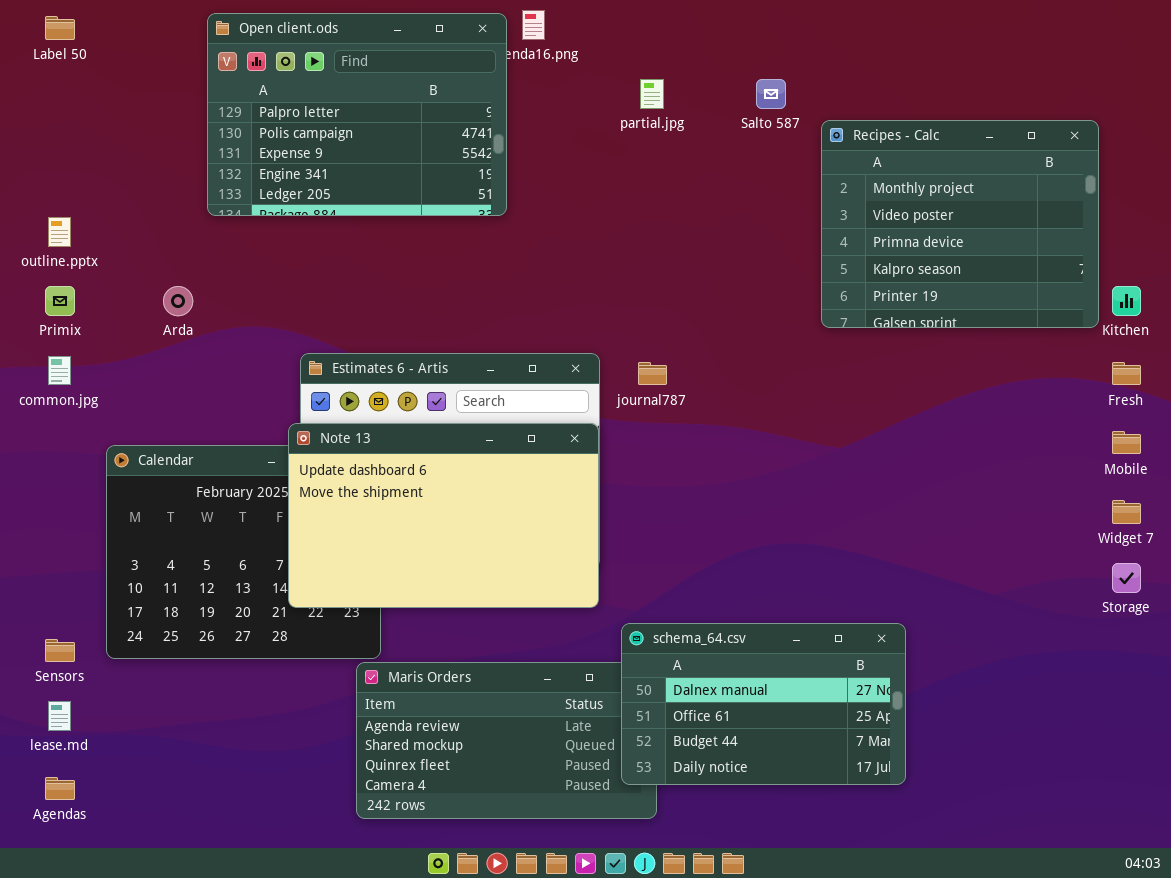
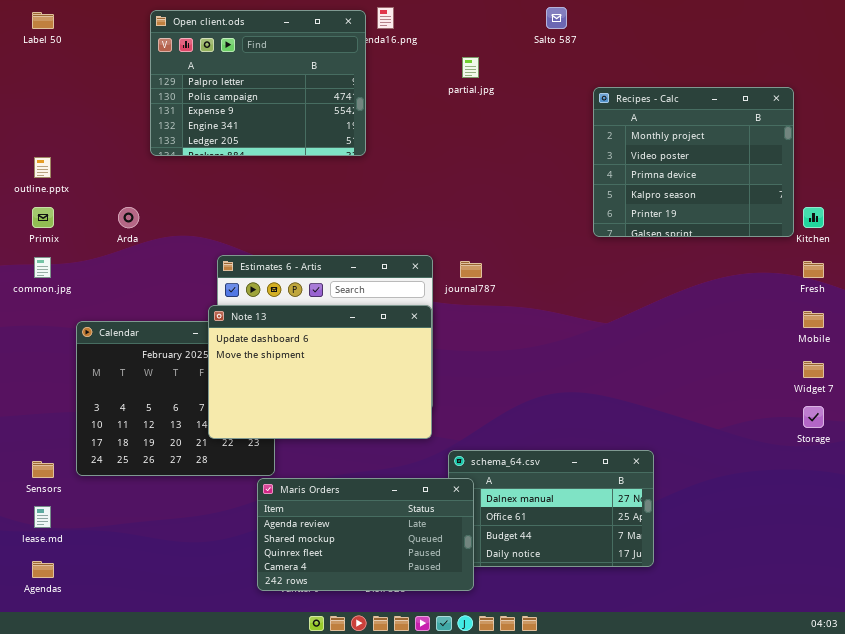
Salto 587: [756,79,786,109] -> [546,7,567,29], moved
Maris Orders: [356,662,657,819] -> [257,478,474,591], raised

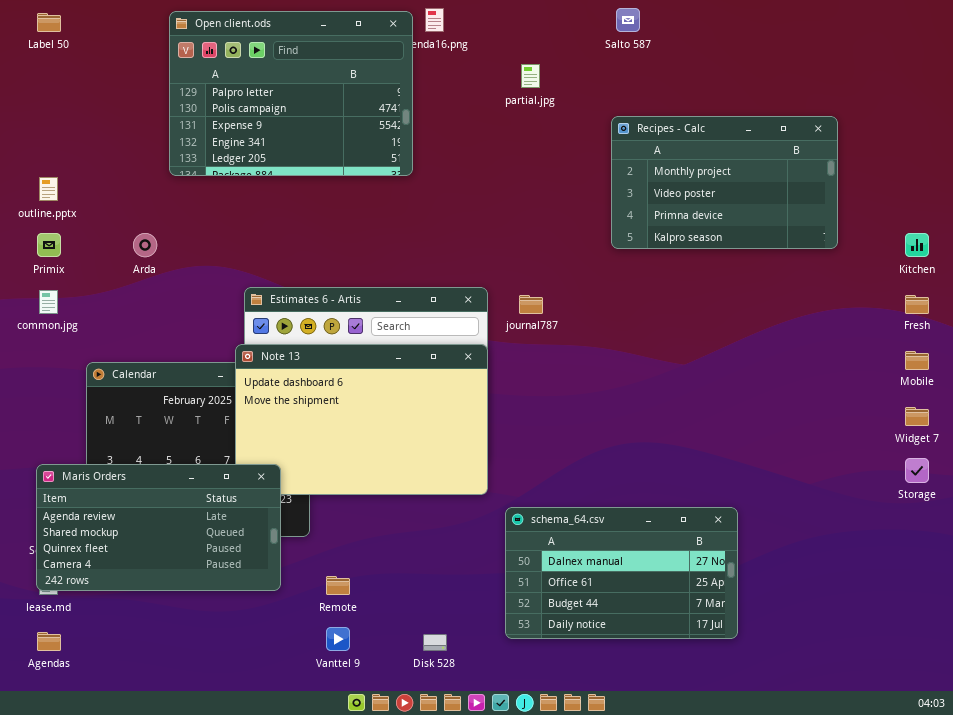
Recipes - Calc: [593,87,794,237] -> [611,116,838,249], moved, resized
Maris Orders: [257,478,474,591] -> [36,464,281,591], moved

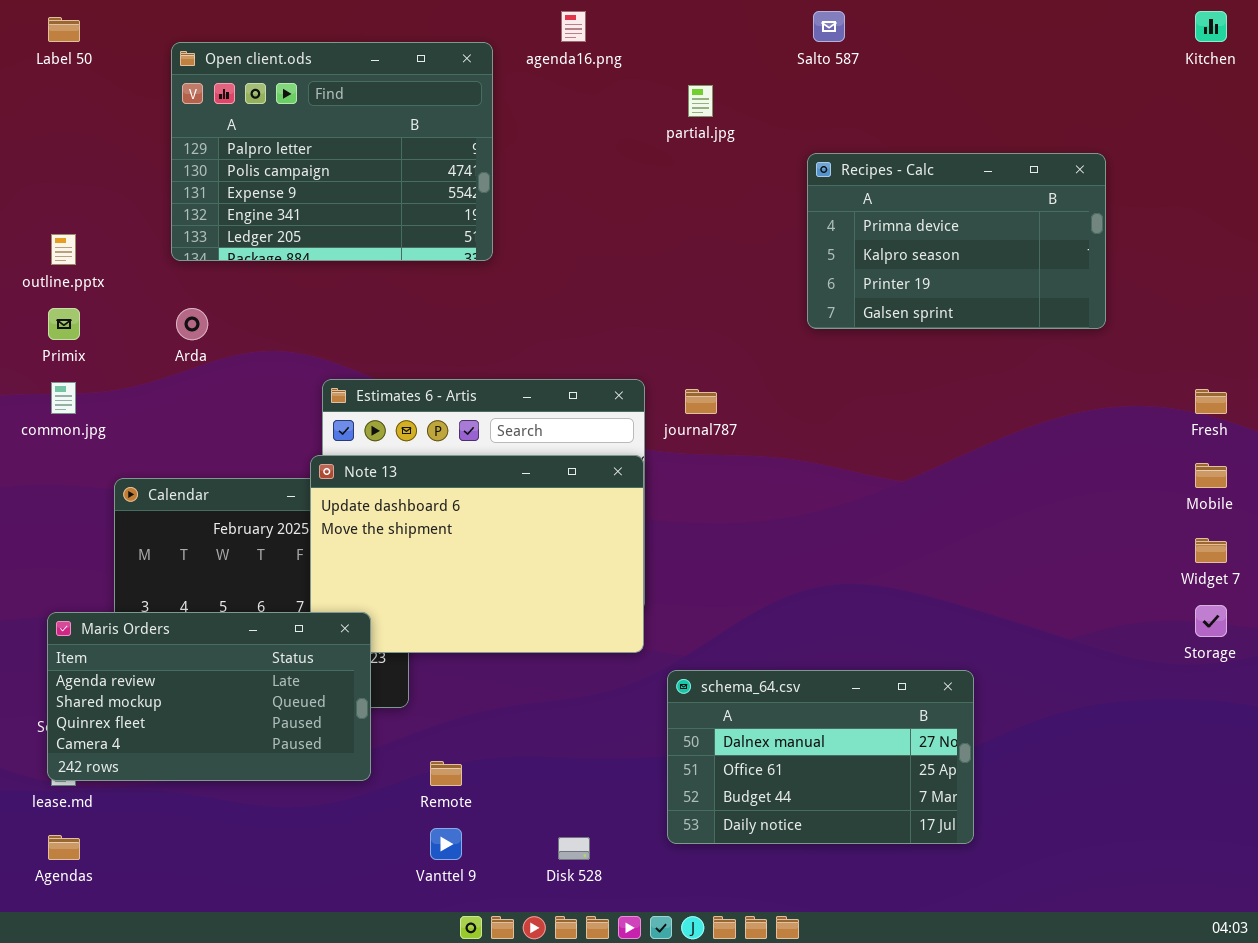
Open client.ods: [169,11,413,176] -> [171,42,493,261], moved
Recipes - Calc: [611,116,838,249] -> [807,153,1106,329], scrolled down 2 rows
Kitchen: [905,233,929,257] -> [1195,11,1227,42], moved

